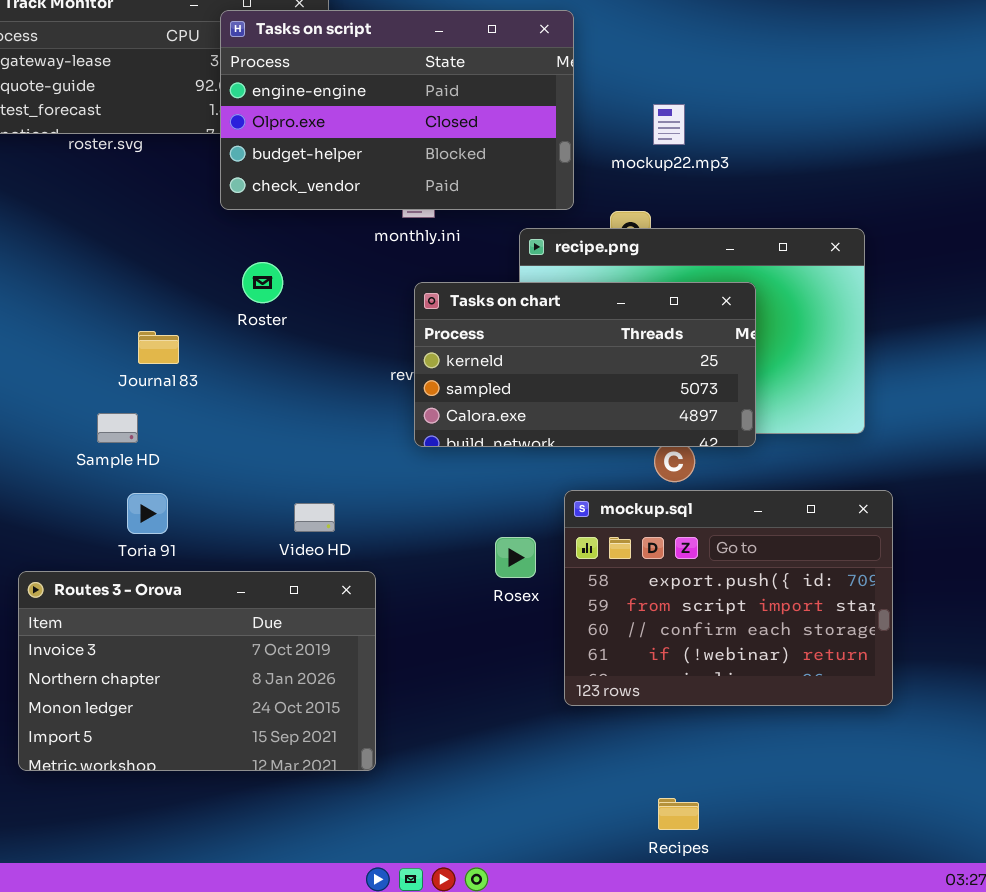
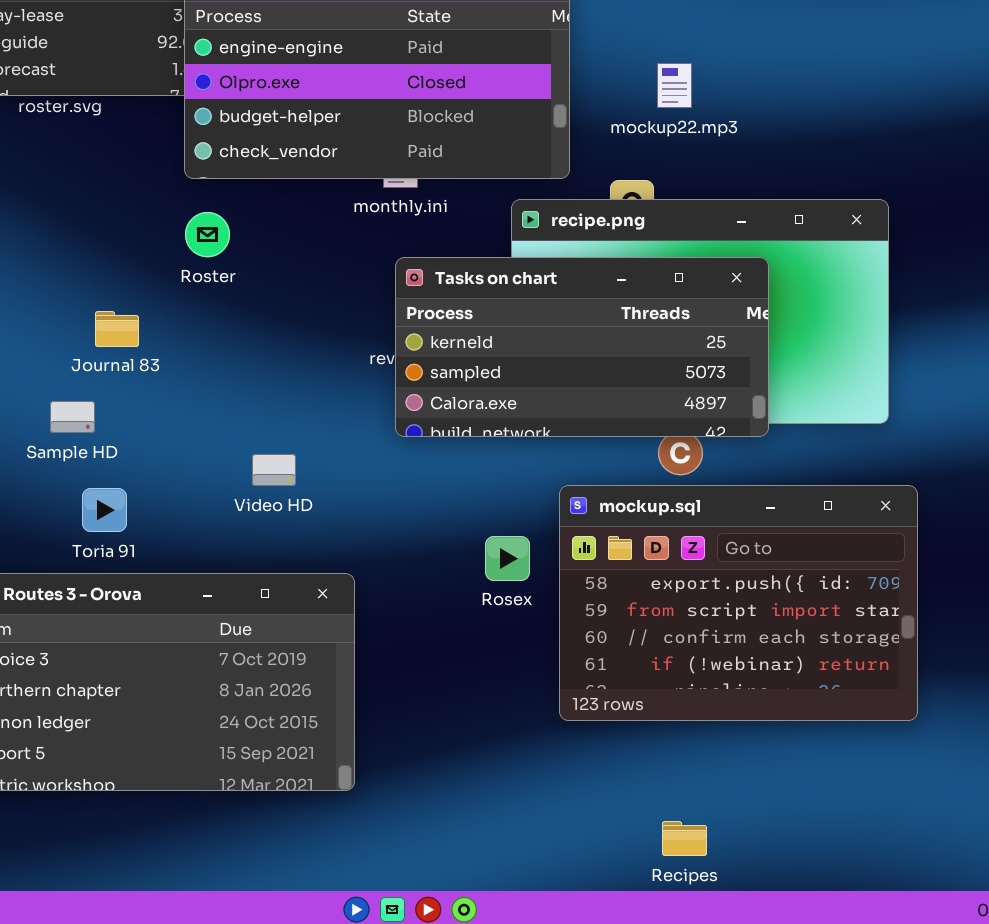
Roster: [242,262,283,303] -> [185,212,230,257], moved
Video HD: [294,503,335,532] -> [252,454,296,486], moved

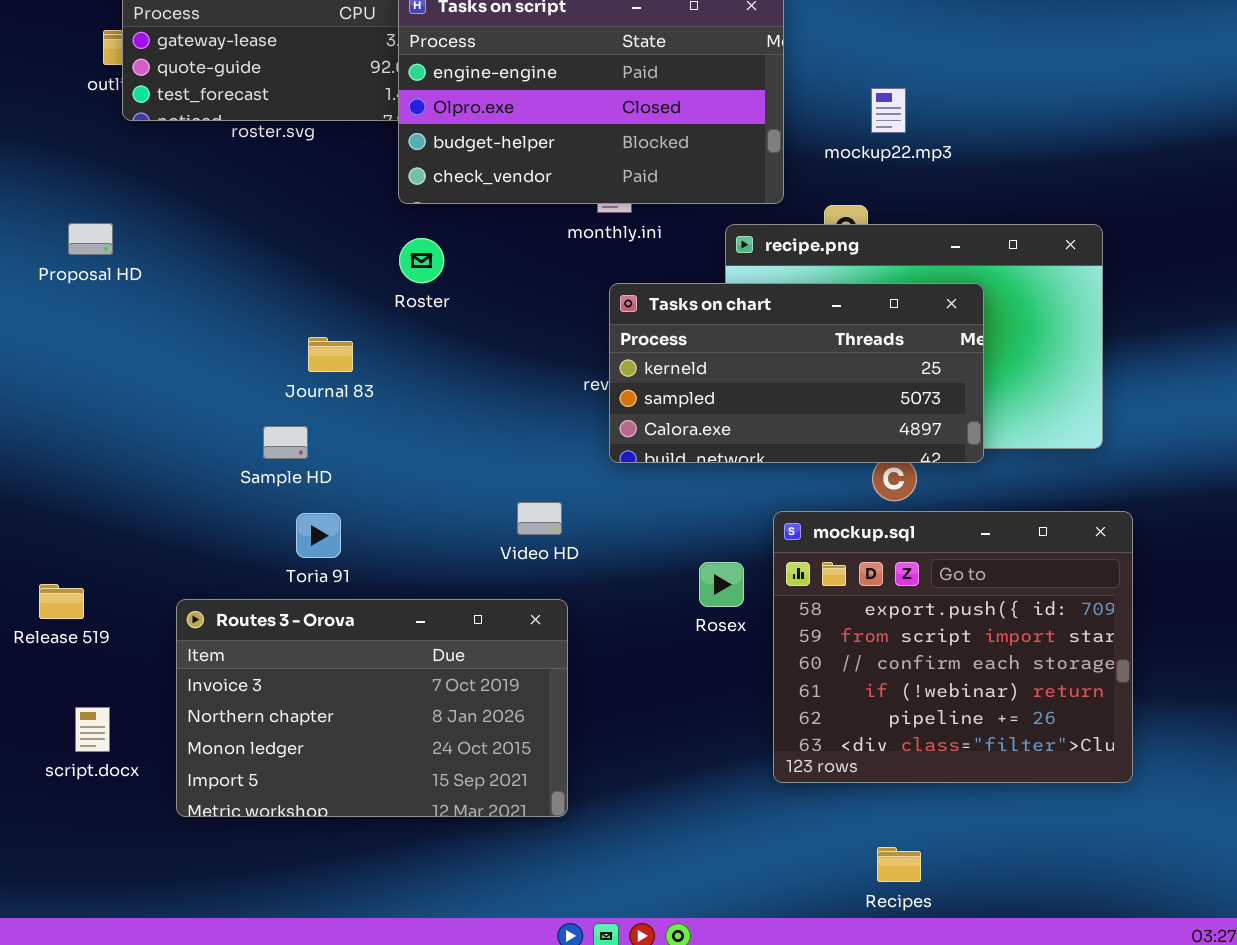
Video HD: [252,454,296,486] -> [517,502,562,535], moved
mockup.sql: [559,485,918,721] -> [773,511,1133,783], resized

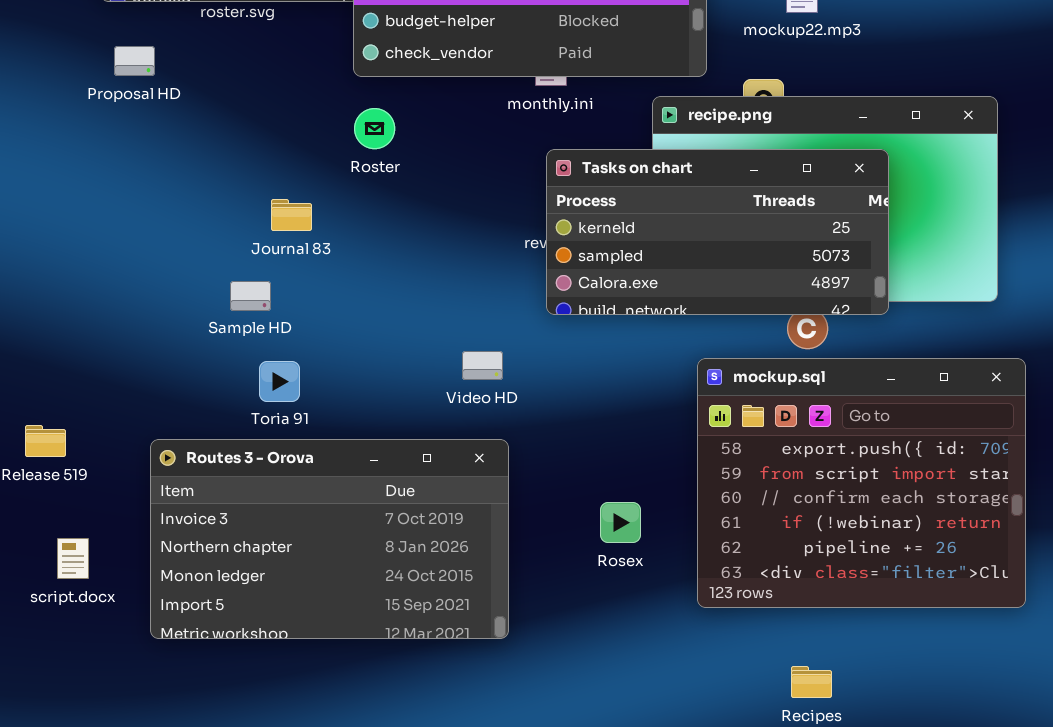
Proposal HD: [68,223,113,255] -> [114,46,155,76], moved
Rosex: [699,562,744,607] -> [600,502,641,543], moved

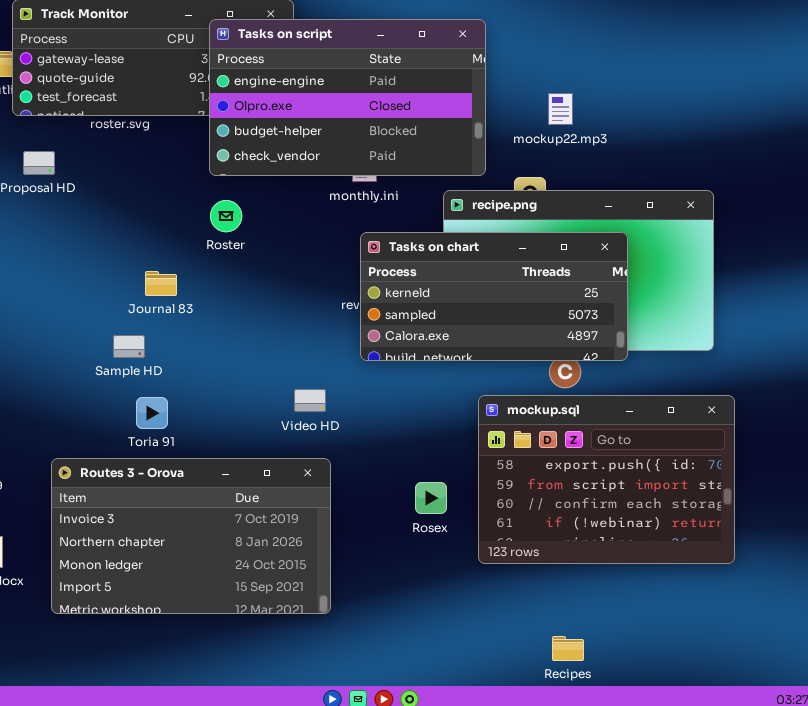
mockup.sql: [697,358,1026,608] -> [478,395,735,564], resized
Rosex: [600,502,641,543] -> [415,482,447,514], moved

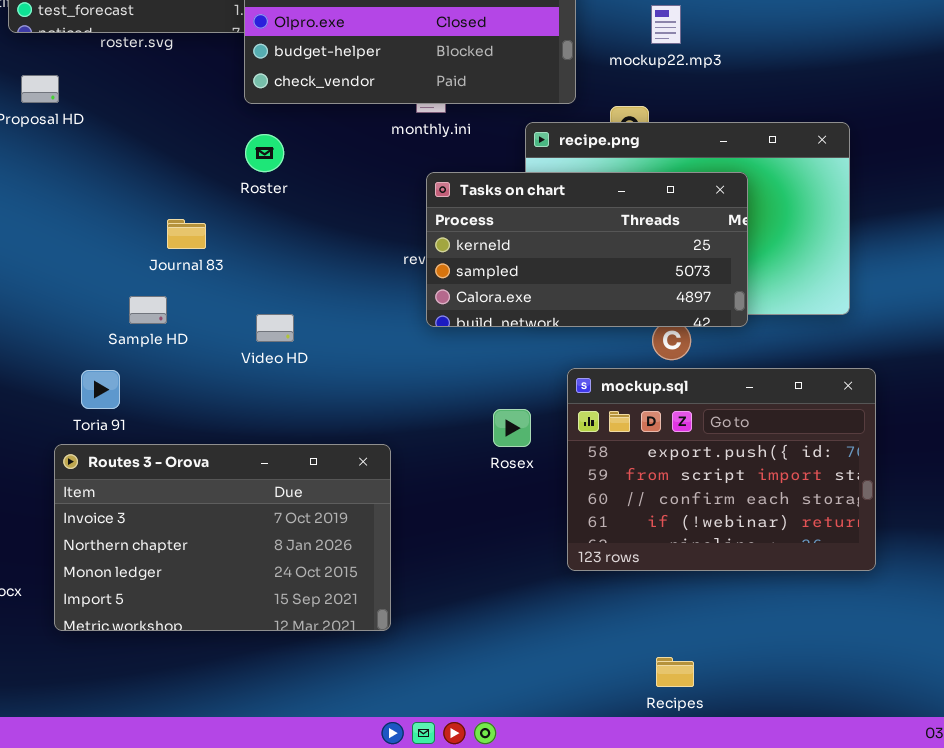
Video HD: [294,389,326,412] -> [256,314,294,342], moved
Toria 91: [136,397,168,429] -> [81,370,120,409], moved
Rosex: [415,482,447,514] -> [493,409,531,447], moved

